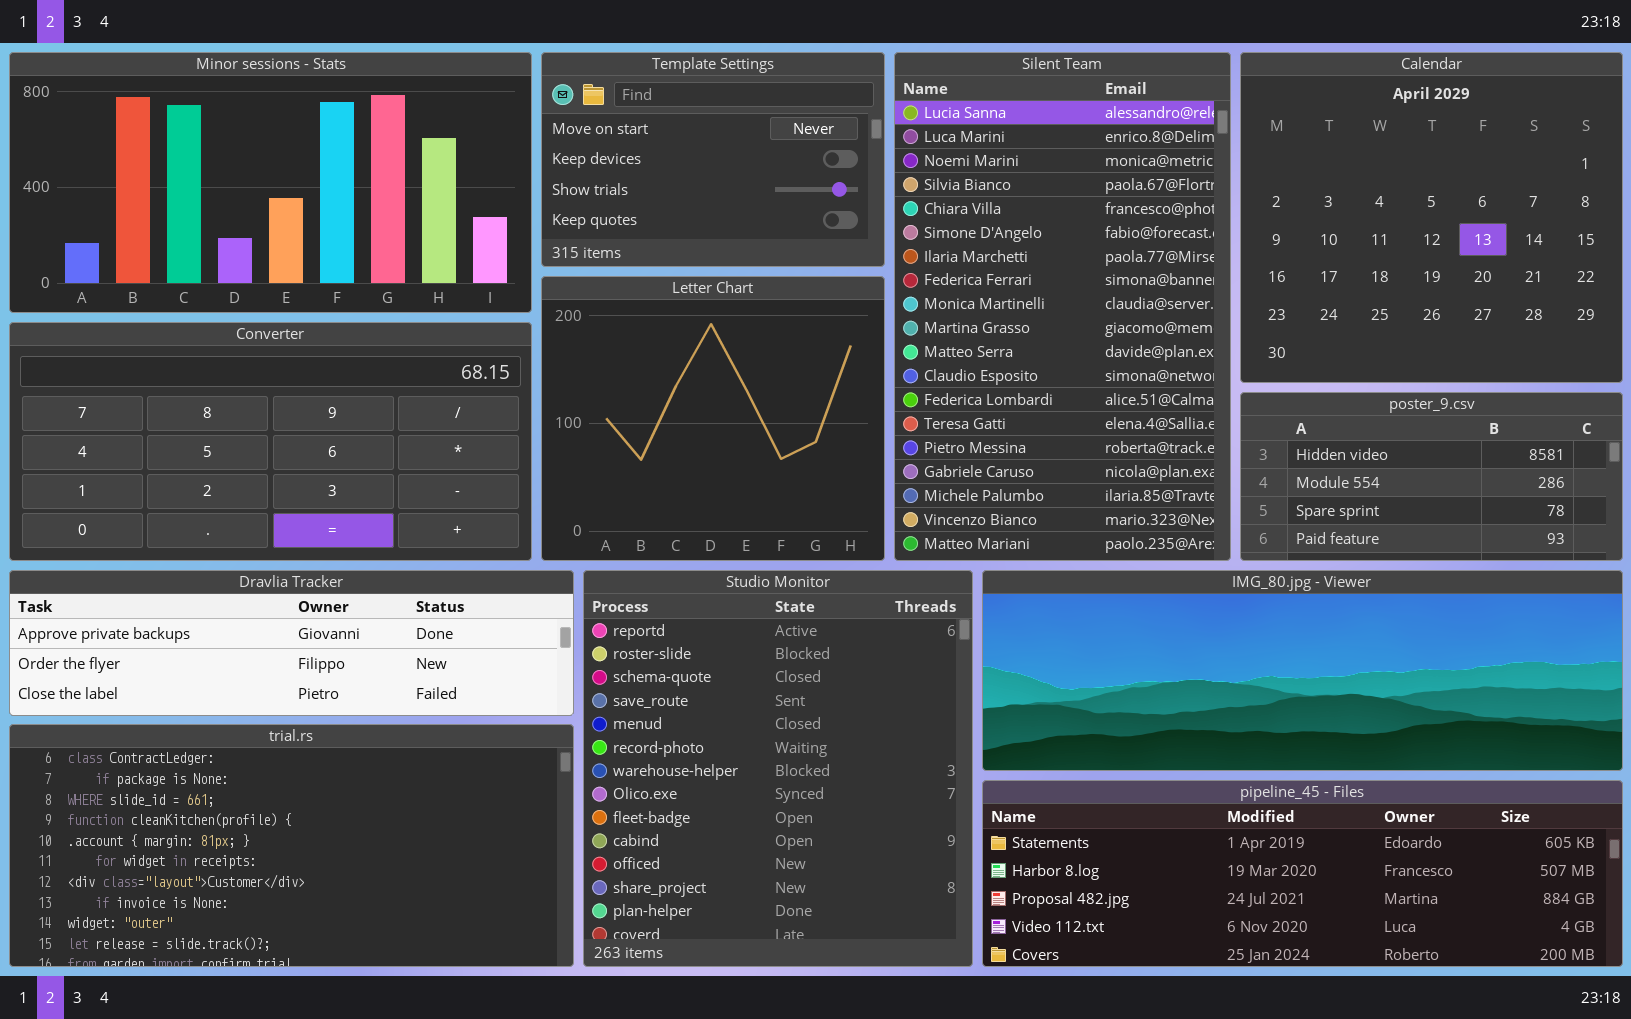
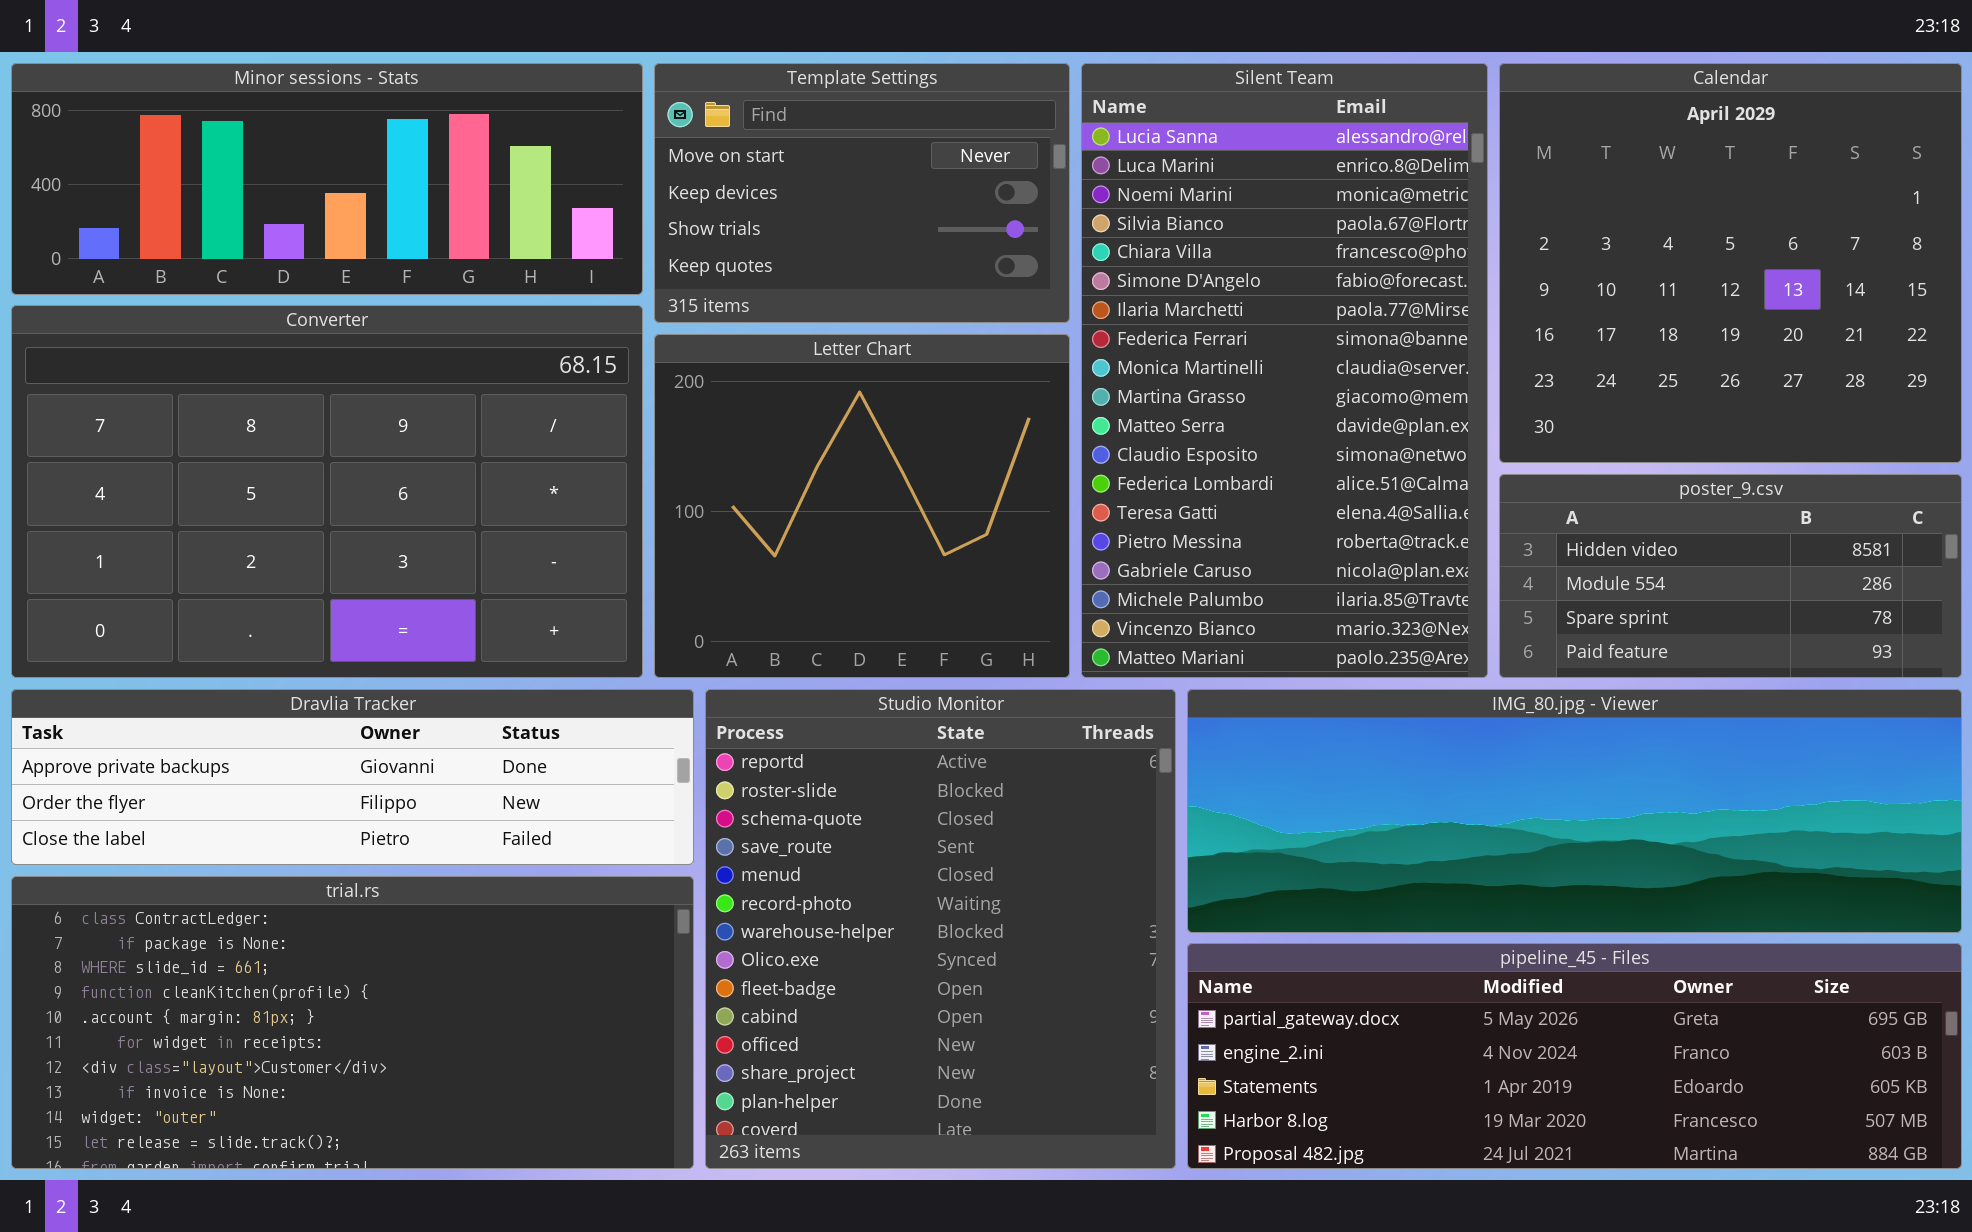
Minor sessions - Stats: [9,52,532,313] -> [11,63,643,295], resized
Converter: [9,322,532,561] -> [11,305,643,678], resized
pipeline_45 - Files: [982,780,1623,967] -> [1187,943,1962,1169], scrolled up 2 rows

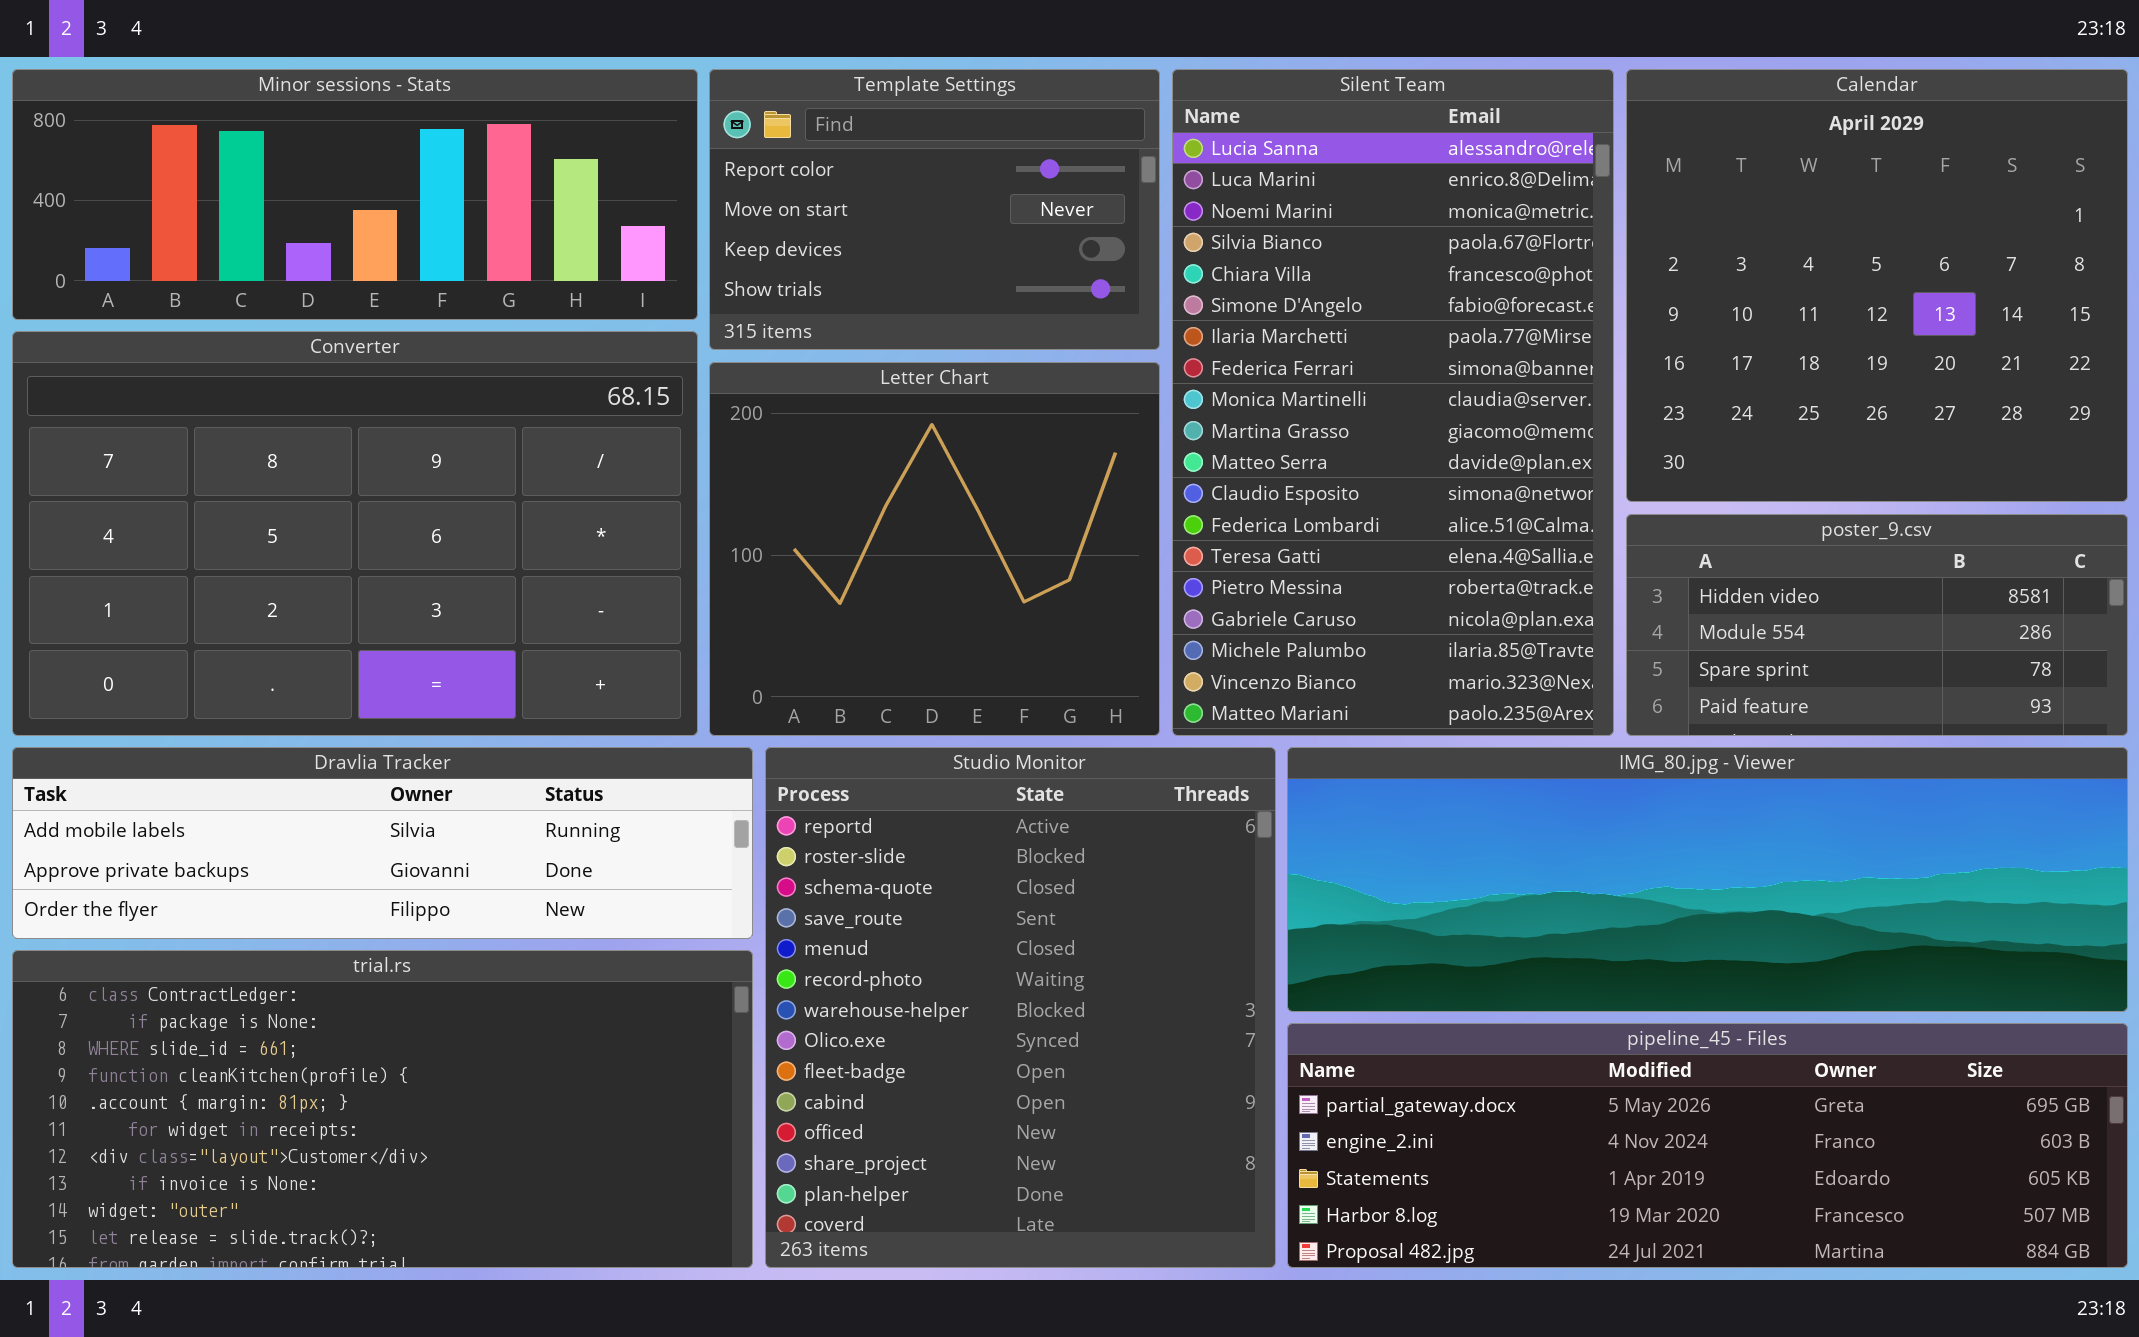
Template Settings: [654,63,1070,323] -> [709,69,1160,350], scrolled up 1 row
Dravlia Tracker: [11,689,694,865] -> [12,747,753,939], scrolled up 1 row

